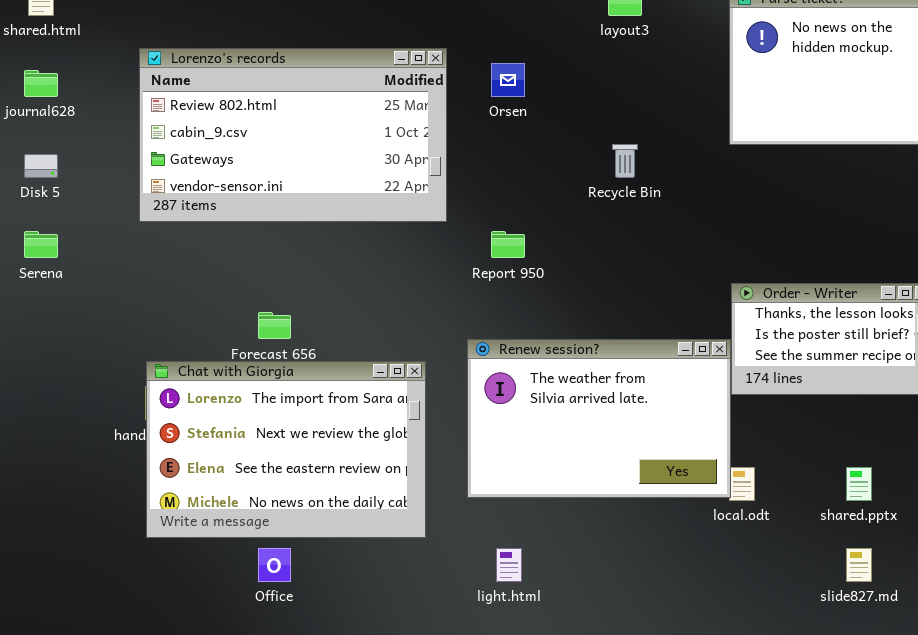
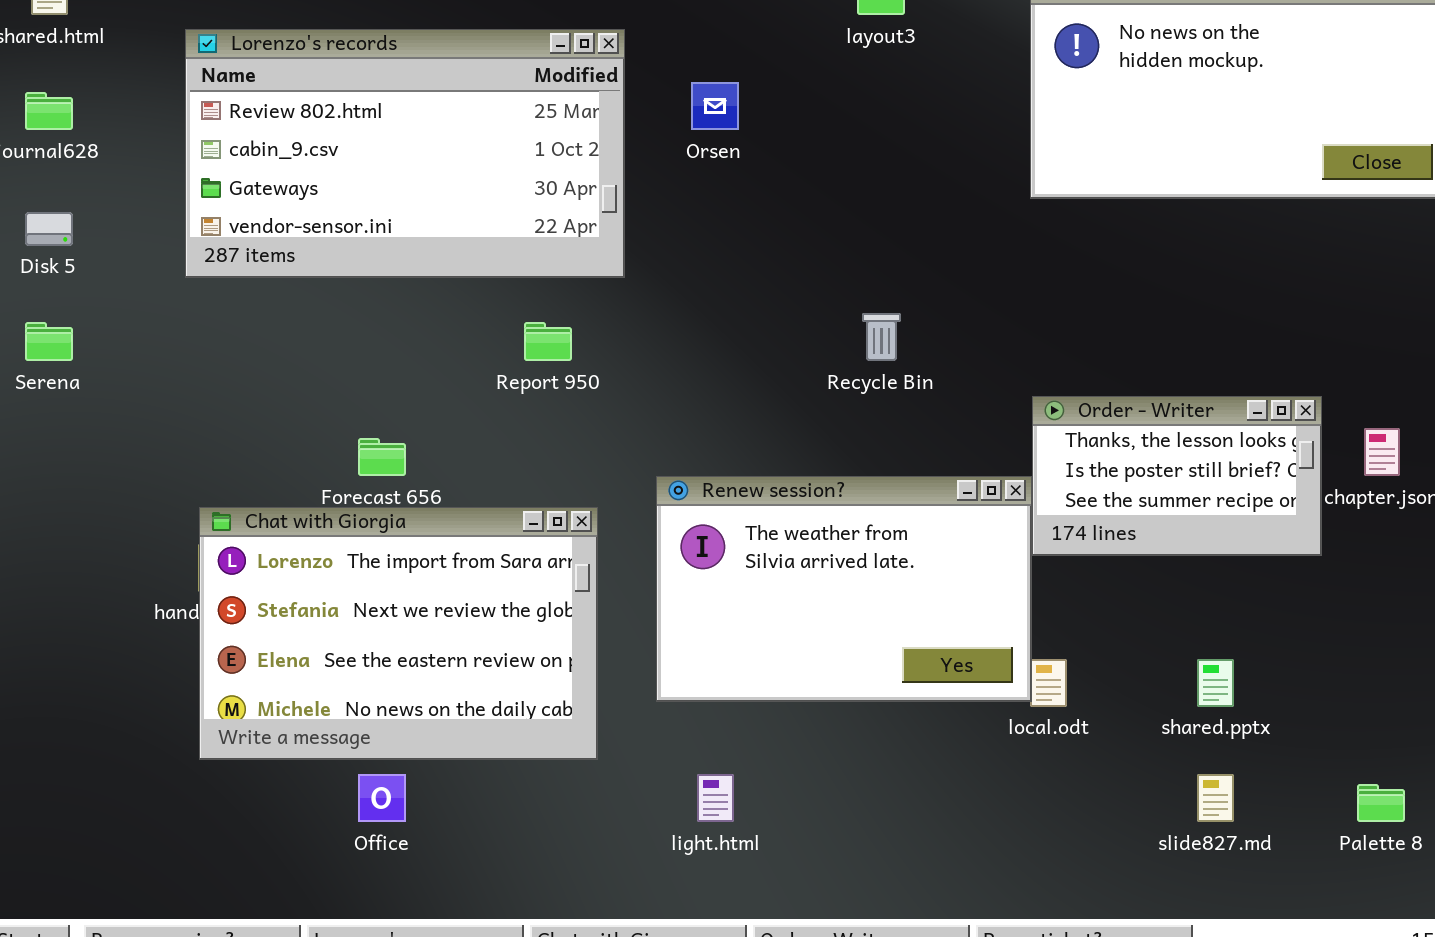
Lorenzo's records: [139,48,447,222] -> [185,29,625,278], moved
Recycle Bin: [612,144,638,178] -> [862,313,901,361], moved
Report 950: [491,231,525,258] -> [524,322,572,361], moved

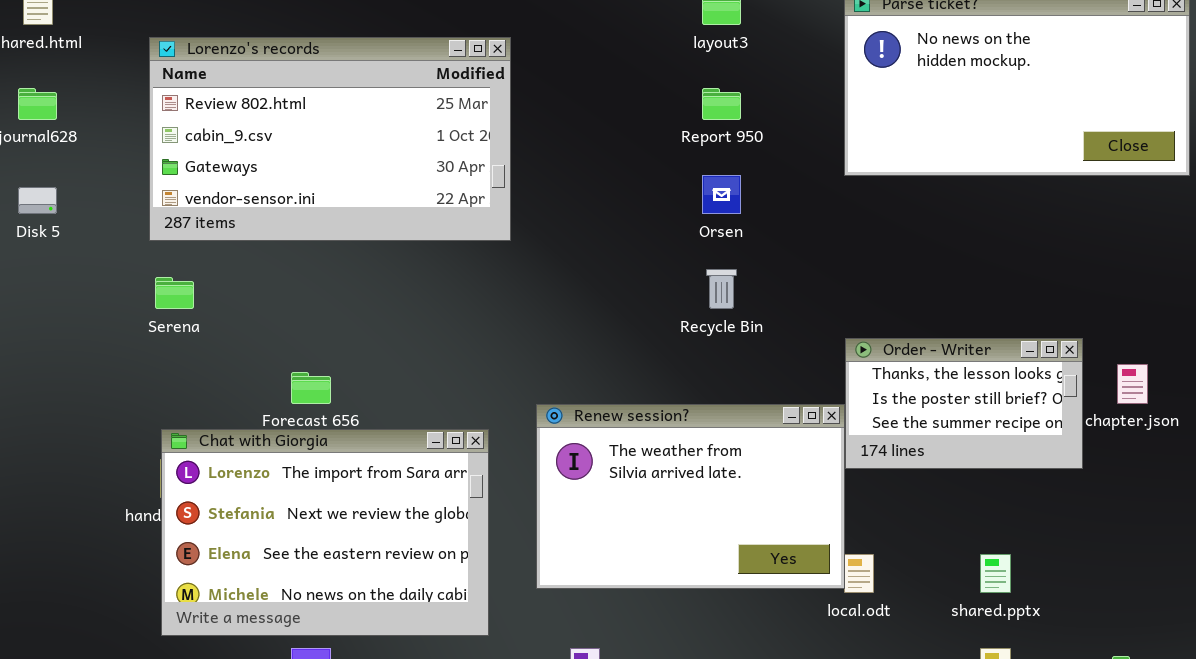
Orsen: [691,82,739,130] -> [702,175,741,214], moved
Serena: [25,322,73,361] -> [155,277,194,309], moved
Report 950: [524,322,572,361] -> [702,88,741,120], moved

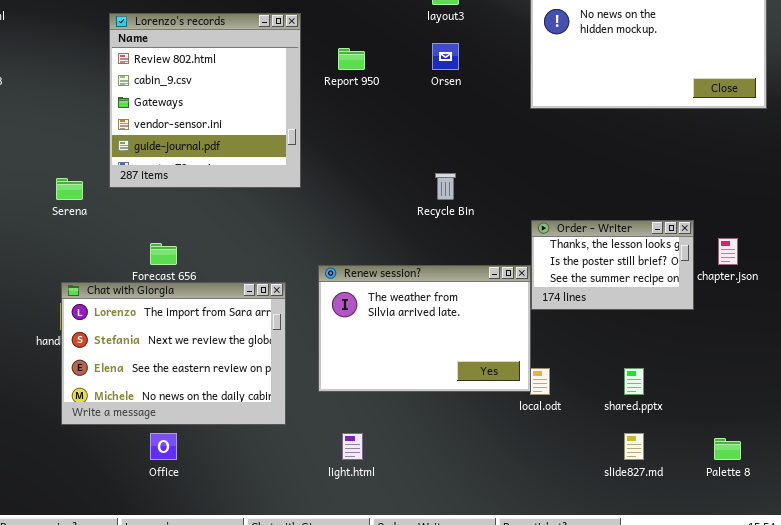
Lorenzo's records: [149,37,511,241] -> [109,13,301,188], resized
Report 950: [702,88,741,120] -> [338,48,365,70], moved
Orsen: [702,175,741,214] -> [432,43,459,70], moved

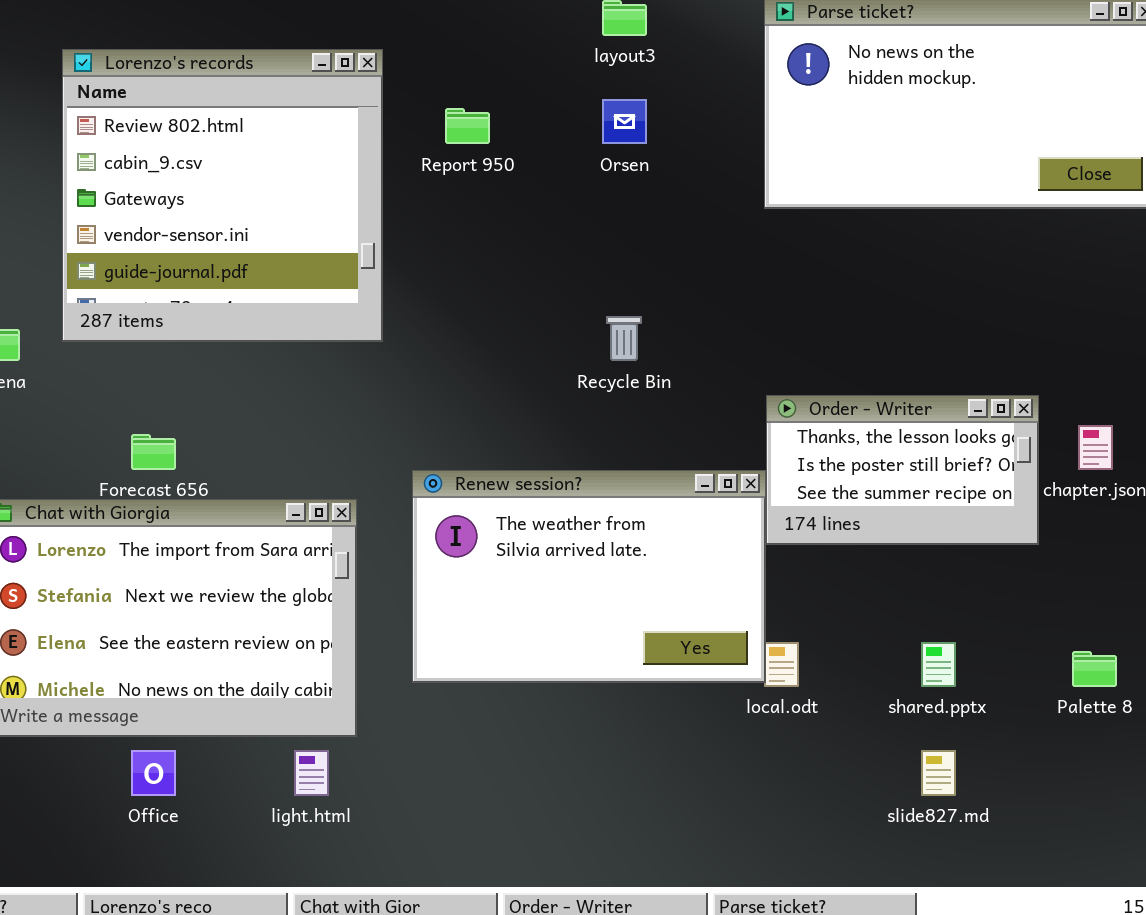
light.html: [342,433,363,460] -> [294,750,329,796], moved
Palette 8: [714,438,741,460] -> [1072,651,1117,687], moved

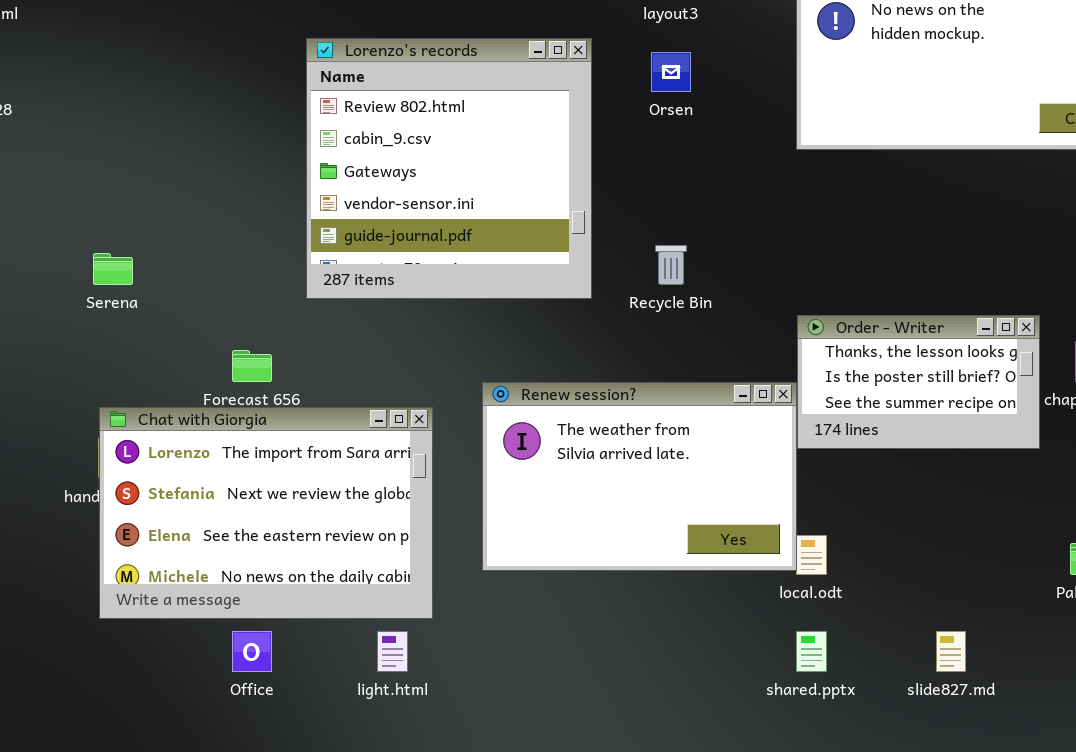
Lorenzo's records: [62,49,383,342] -> [306,38,592,299], moved
shared.pptx: [921,642,956,687] -> [796,631,827,672], moved

